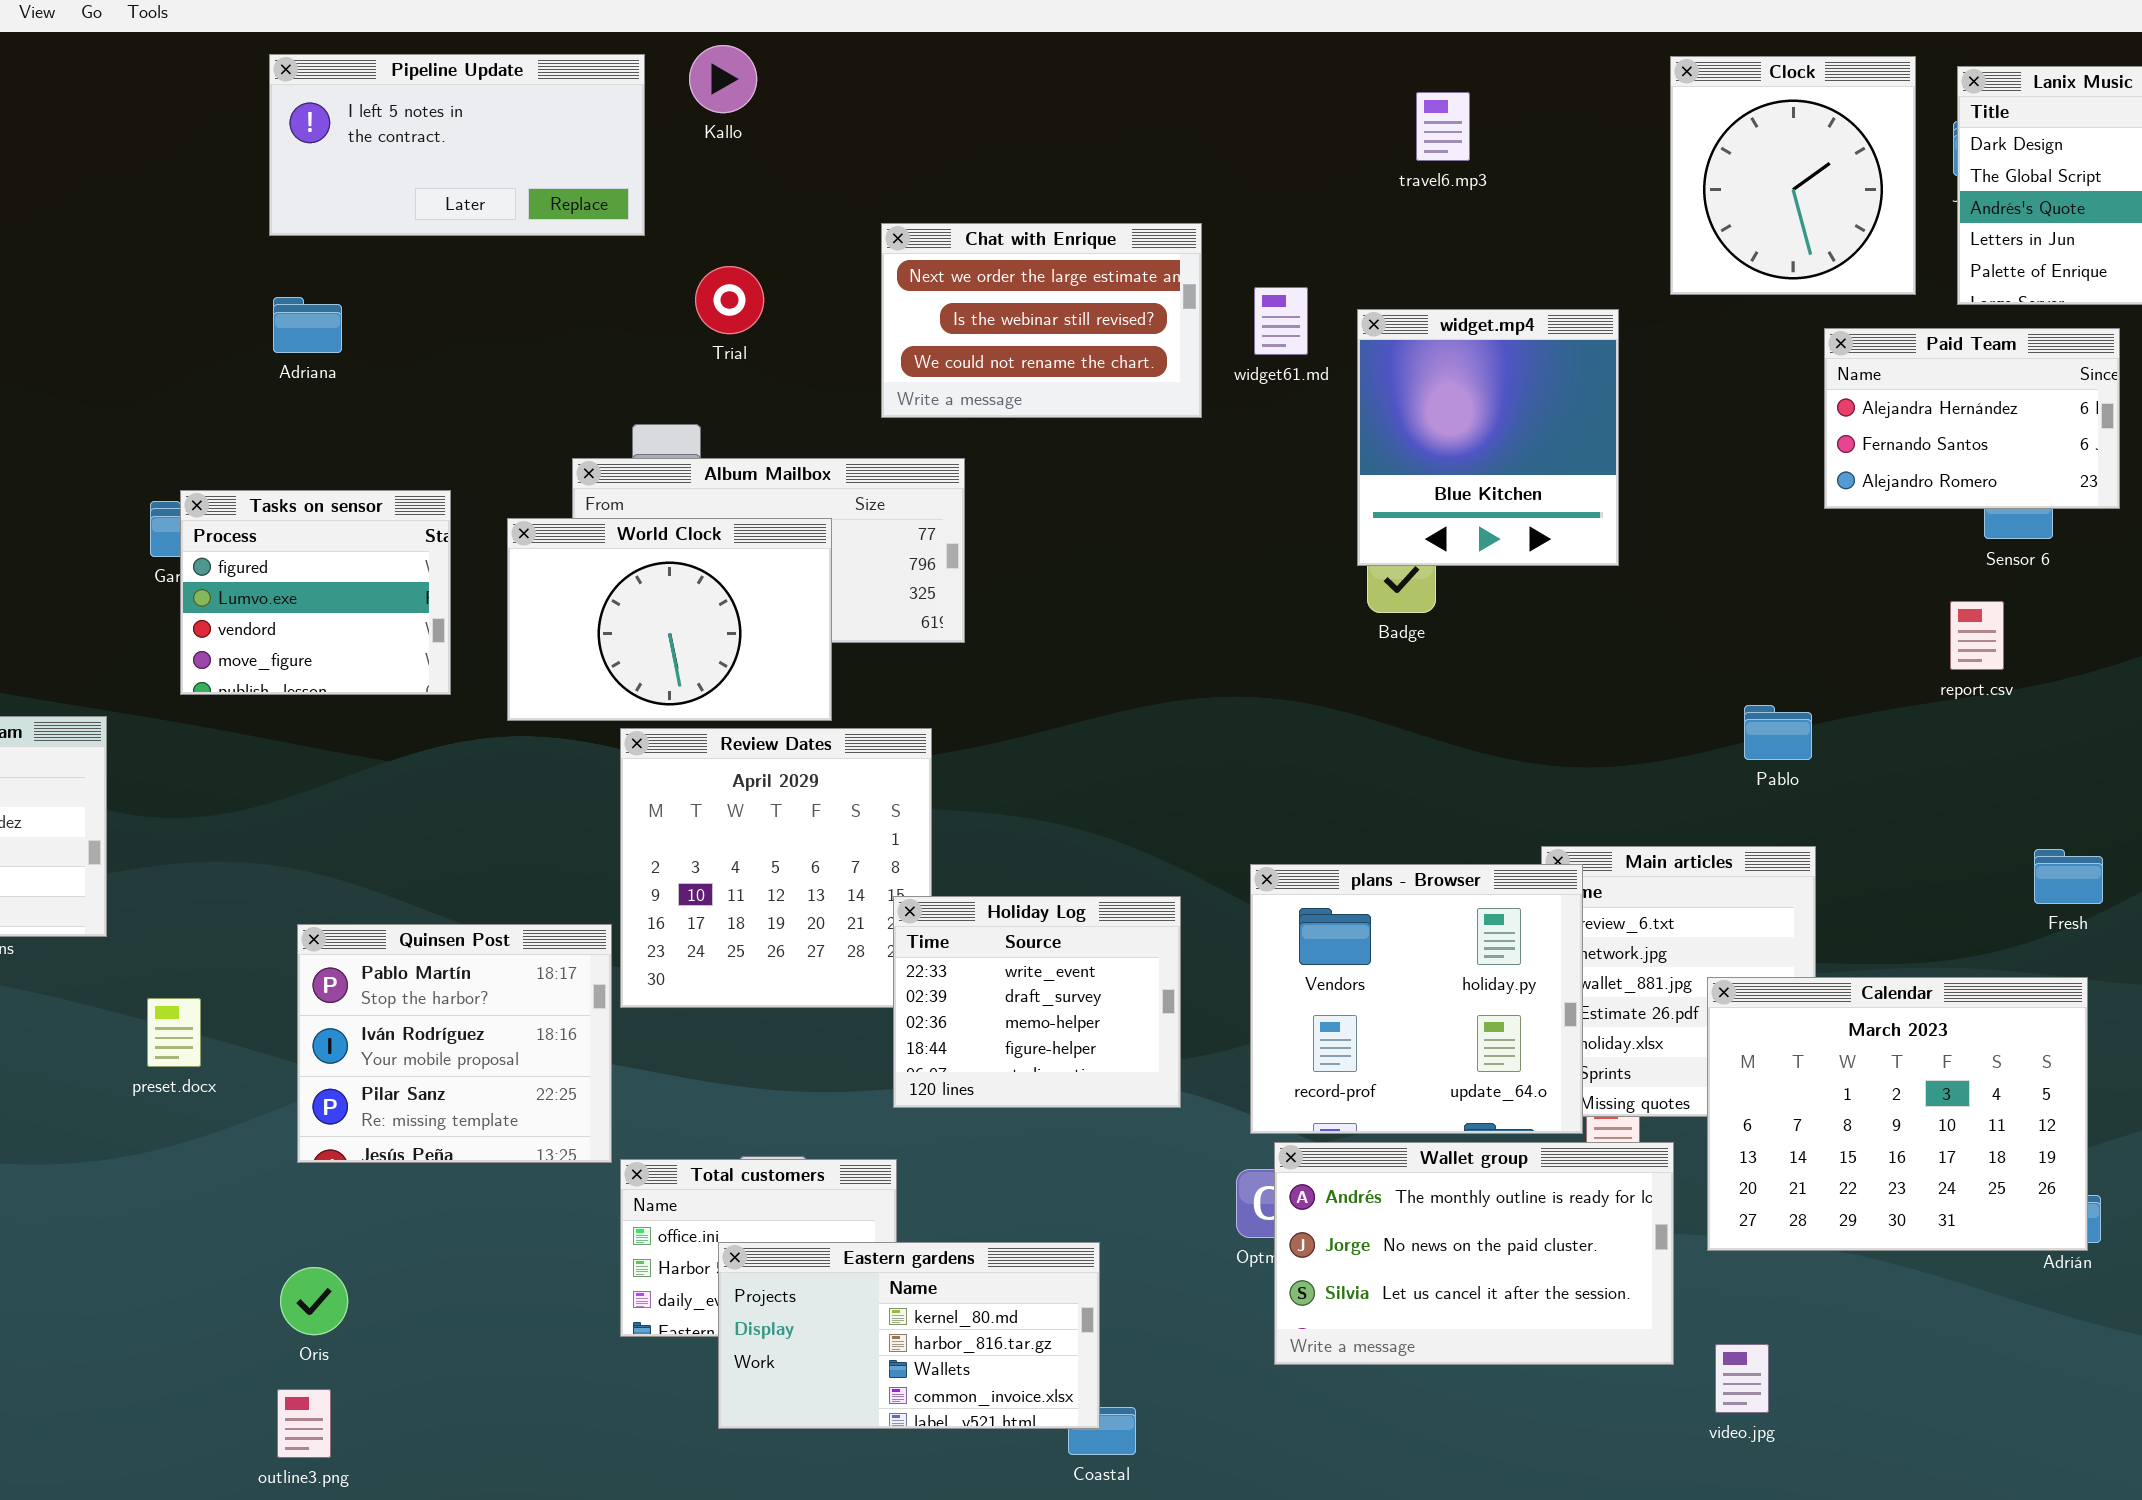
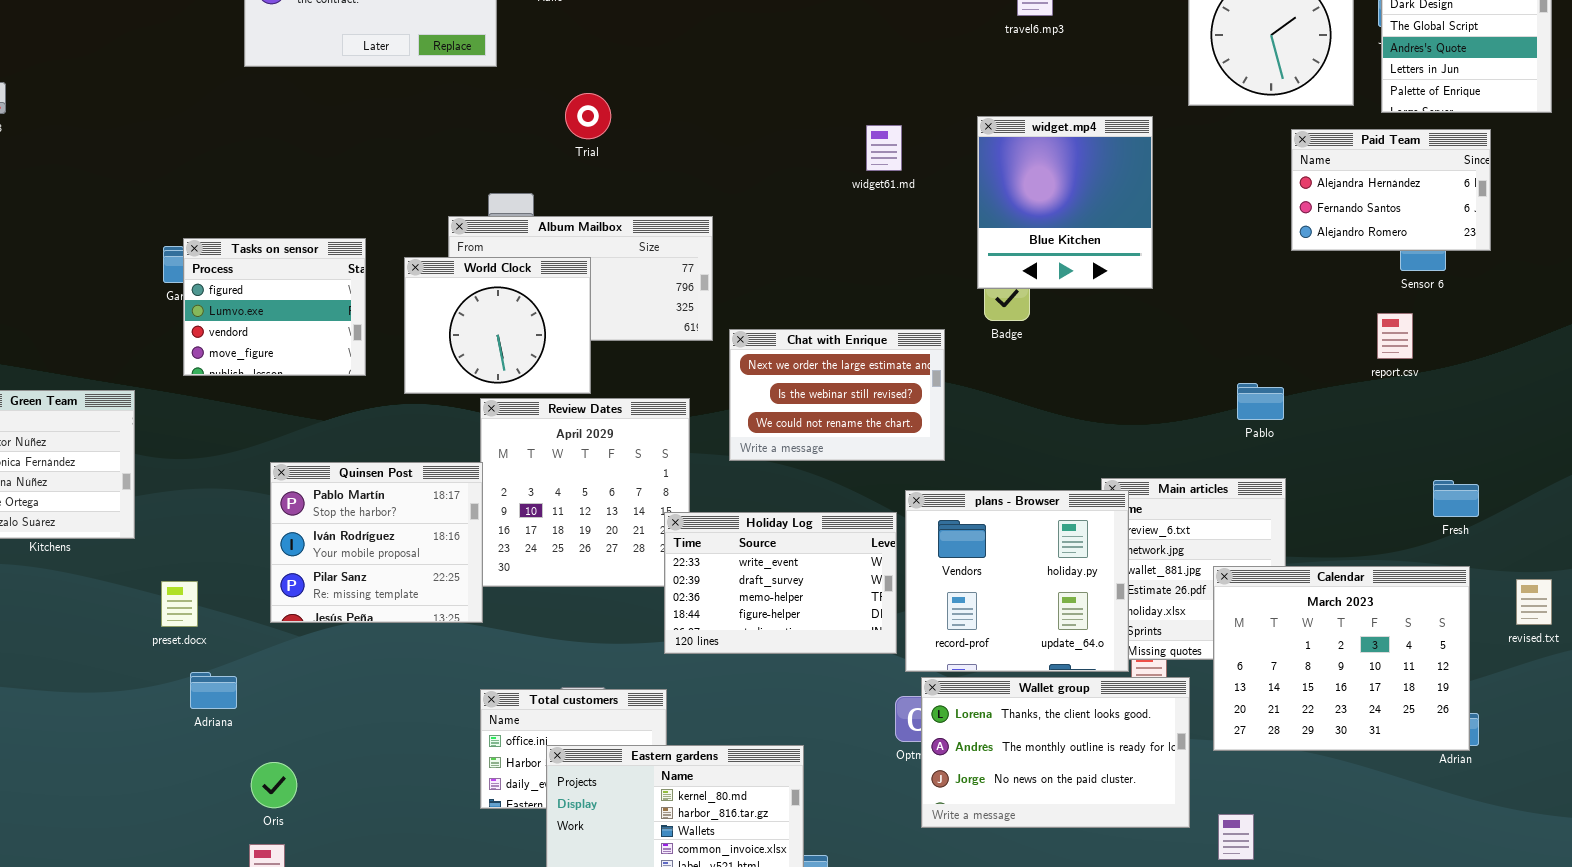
Chat with Enrique: [881,223,1202,418] -> [729,329,945,461], moved
Trial: [695,266,764,334] -> [565,93,611,139], moved
widget61.md: [1254,287,1308,355] -> [866,125,902,171], moved
Adriana: [273,297,342,353] -> [190,672,237,709], moved
World Clock: [507,518,832,721] -> [404,257,591,394], resized
Holiday Log: [893,896,1181,1108] -> [664,512,897,654], resized
Quinsen Post: [297,924,612,1163] -> [270,462,483,623], moved
Wallet group: [1274,1142,1674,1365] -> [921,677,1190,828], scrolled up 1 row

